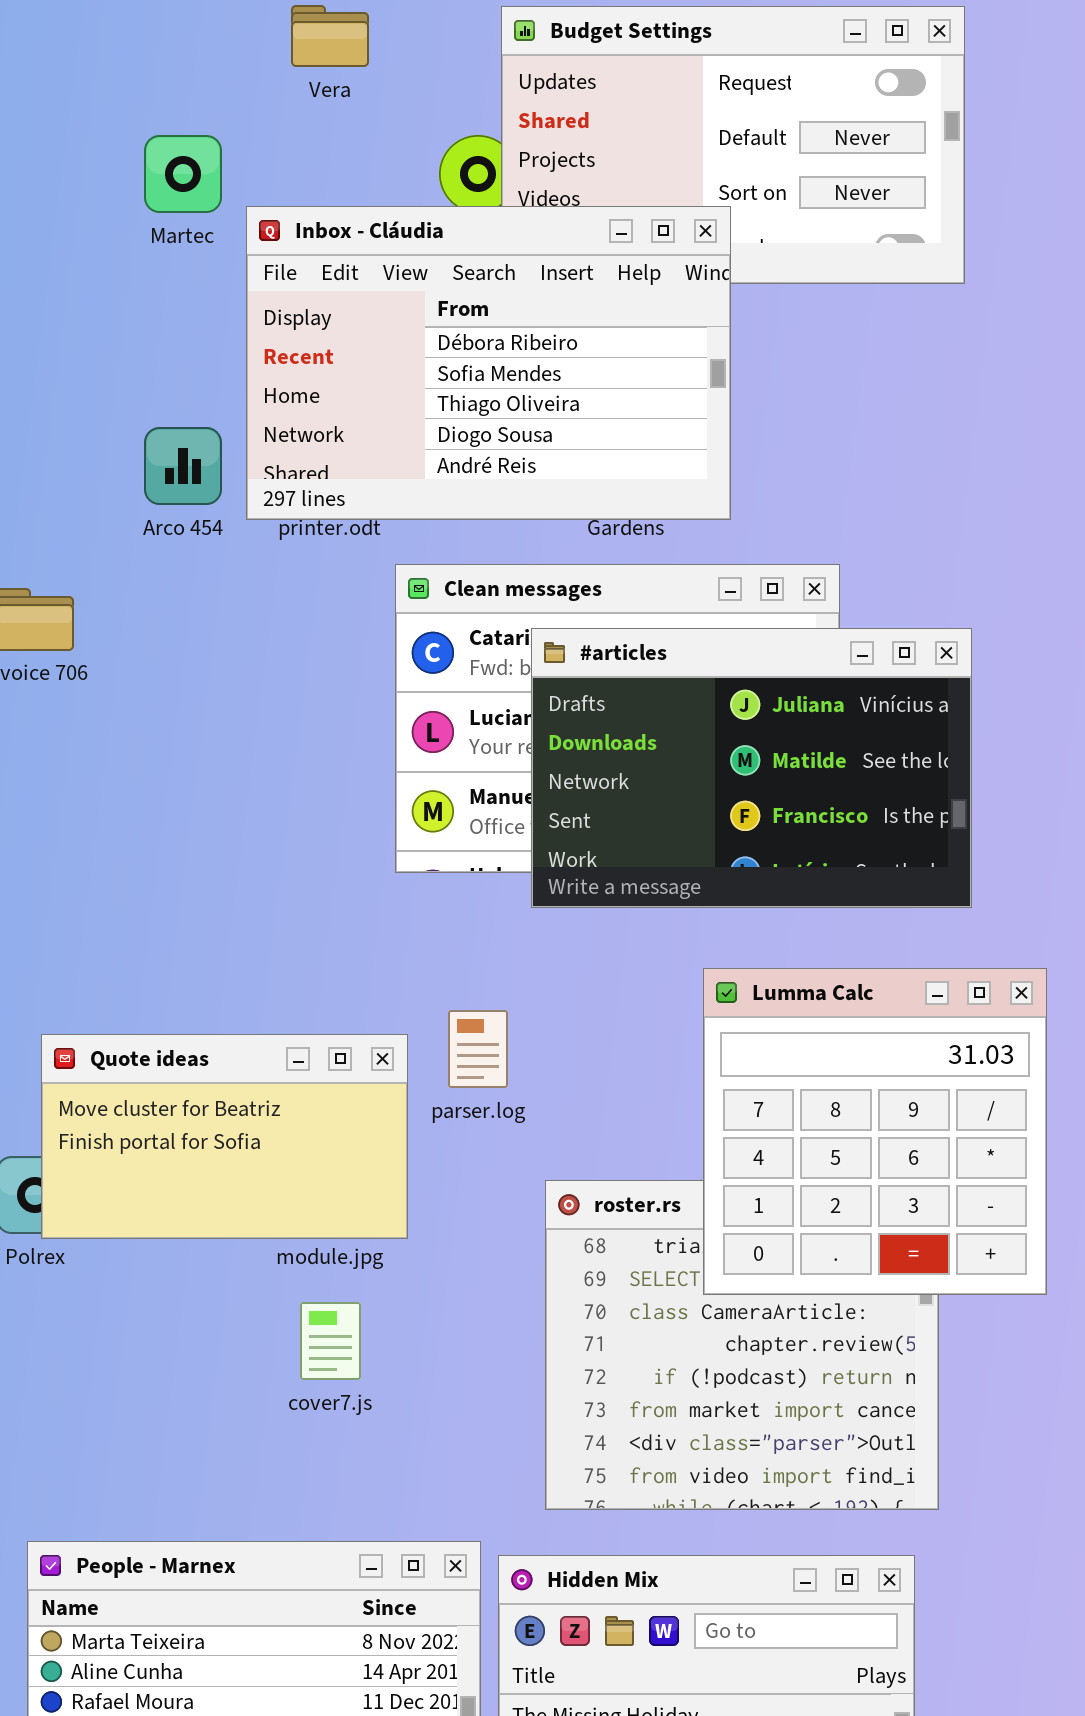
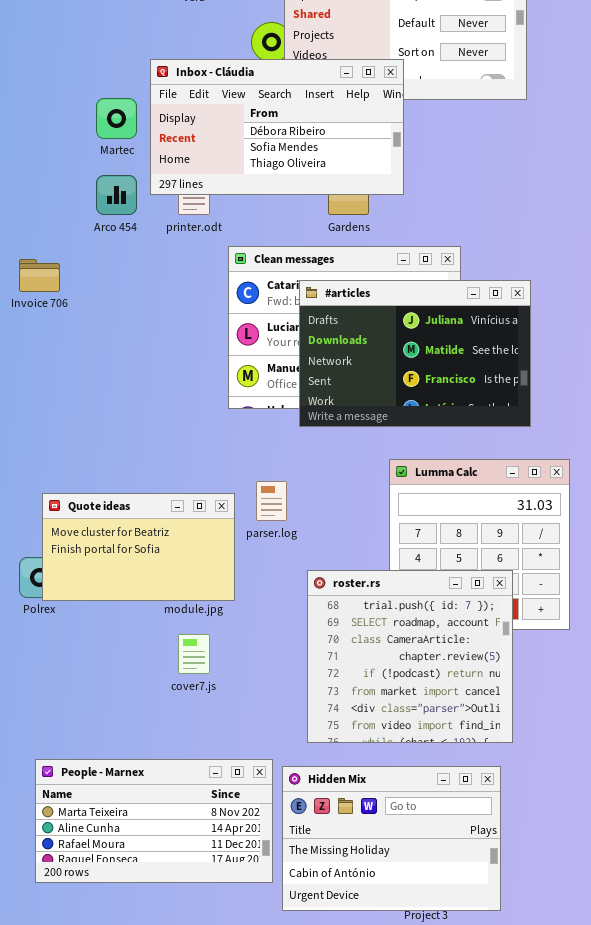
Martec: [144,135,222,213] -> [96,98,137,139], moved
Inbox - Cláudia: [246,206,731,520] -> [150,59,404,195], resized
roster.rs: [545,1180,939,1510] -> [307,570,513,743], raised

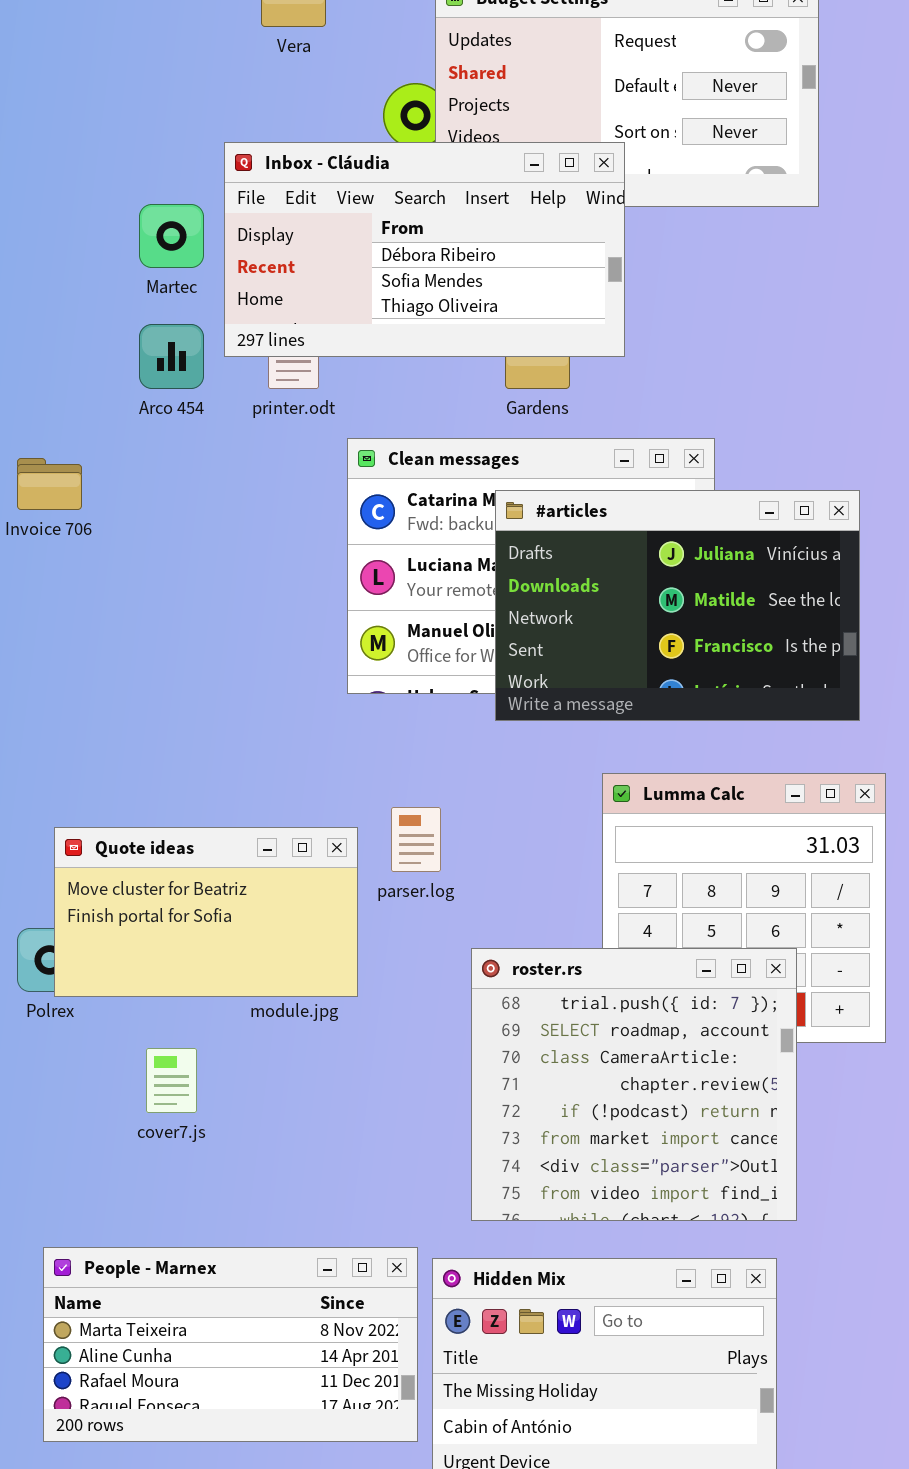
#articles: [299,280,531,427] -> [495,490,860,721], moved
cover7.js: [178,634,210,674] -> [146,1048,197,1113], moved

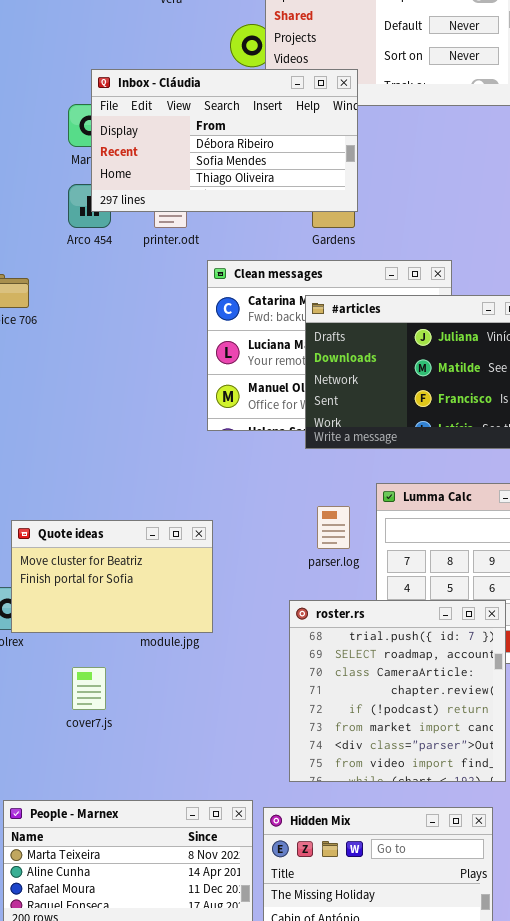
Inbox - Cláudia: [224,142,625,357] -> [91,69,358,212], moved
parser.log: [391,807,441,872] -> [317,506,350,549], moved

